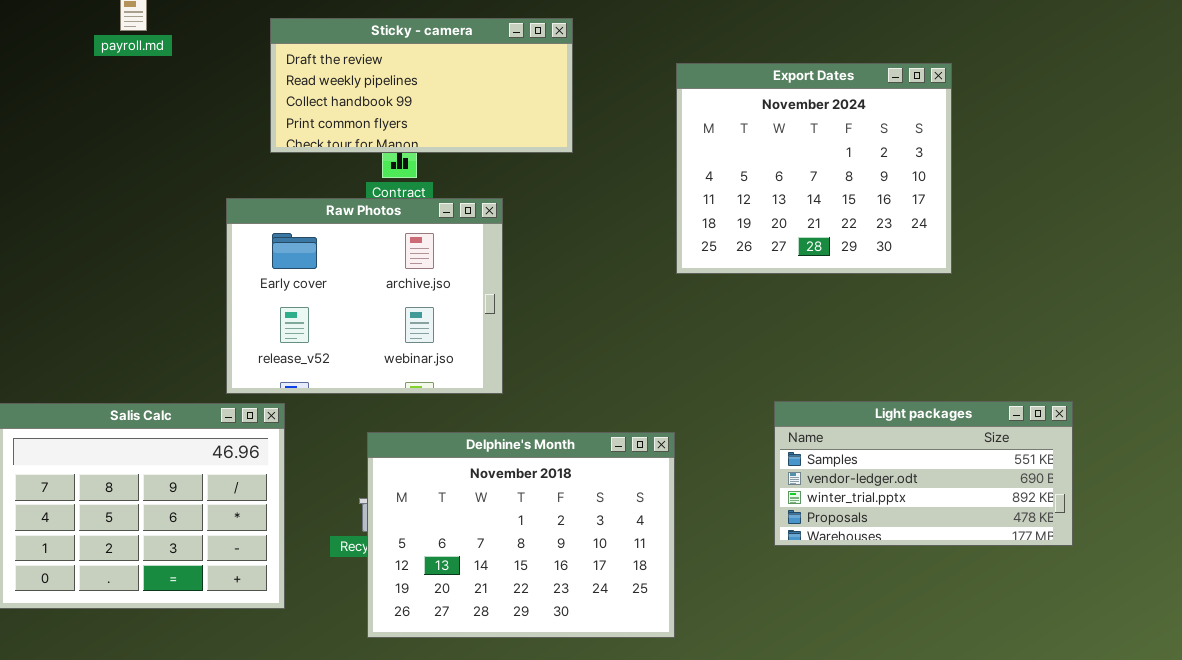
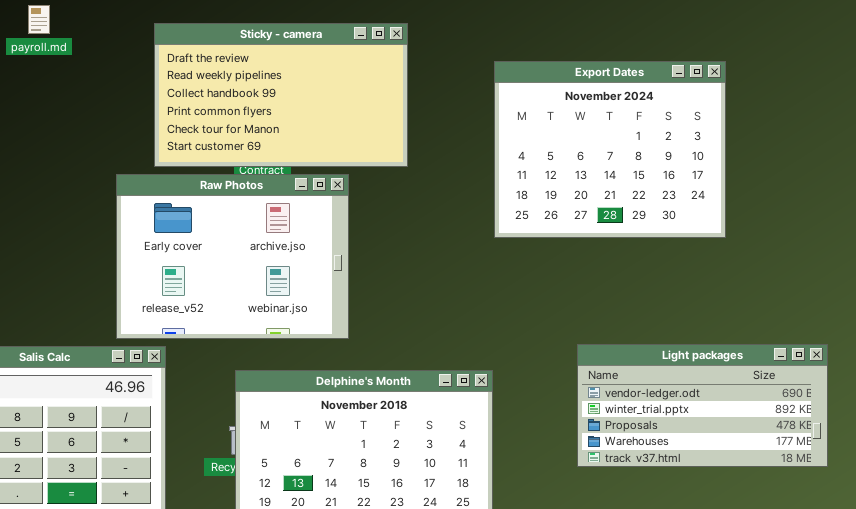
Sticky - camera: [270,18,573,153] -> [154,23,408,167], resized
Light packages: [774,401,1073,546] -> [577,344,828,467], scrolled down 1 row

